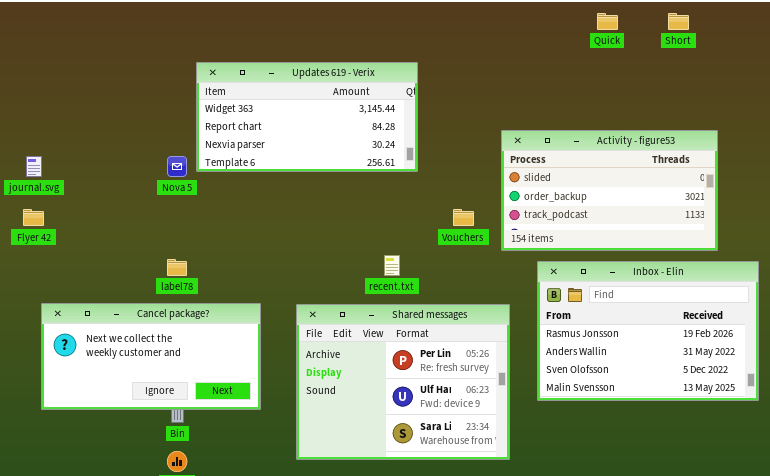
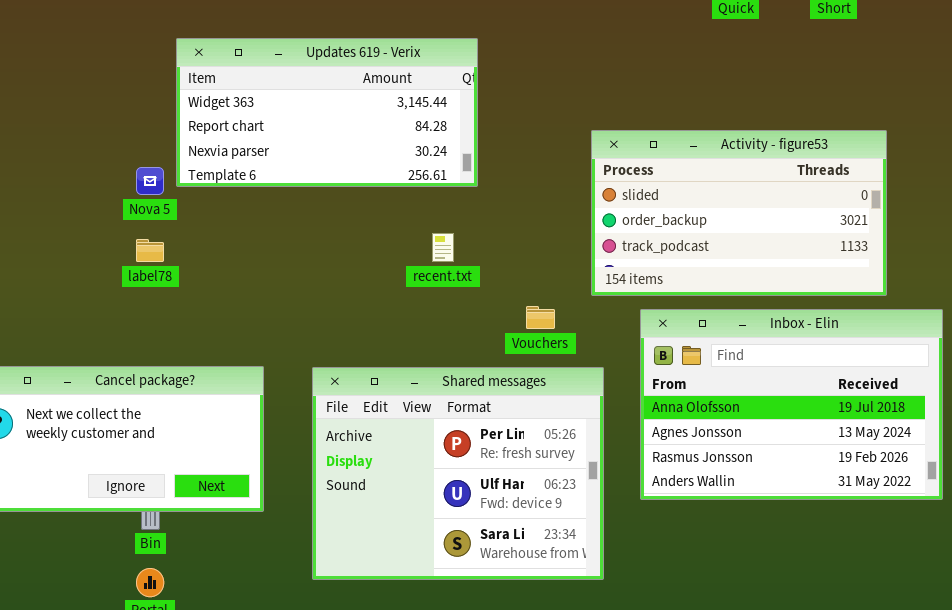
Vouchers: [453,209,474,226] -> [526,306,555,329], moved
recent.txt: [384,255,400,276] -> [432,233,454,262], moved
label78: [167,259,187,276] -> [136,239,164,262], moved
Inbox - Elin: [537,261,759,401] -> [640,309,943,500], scrolled up 2 rows

